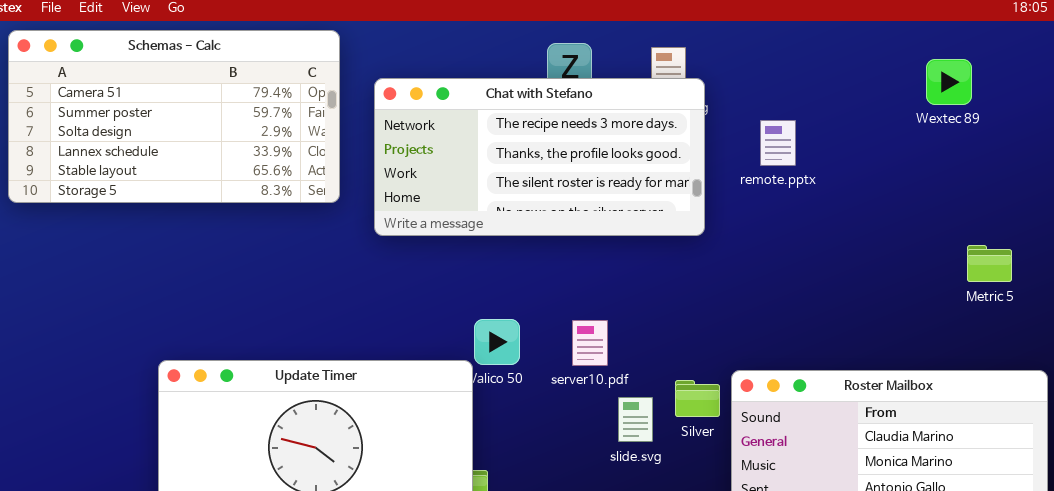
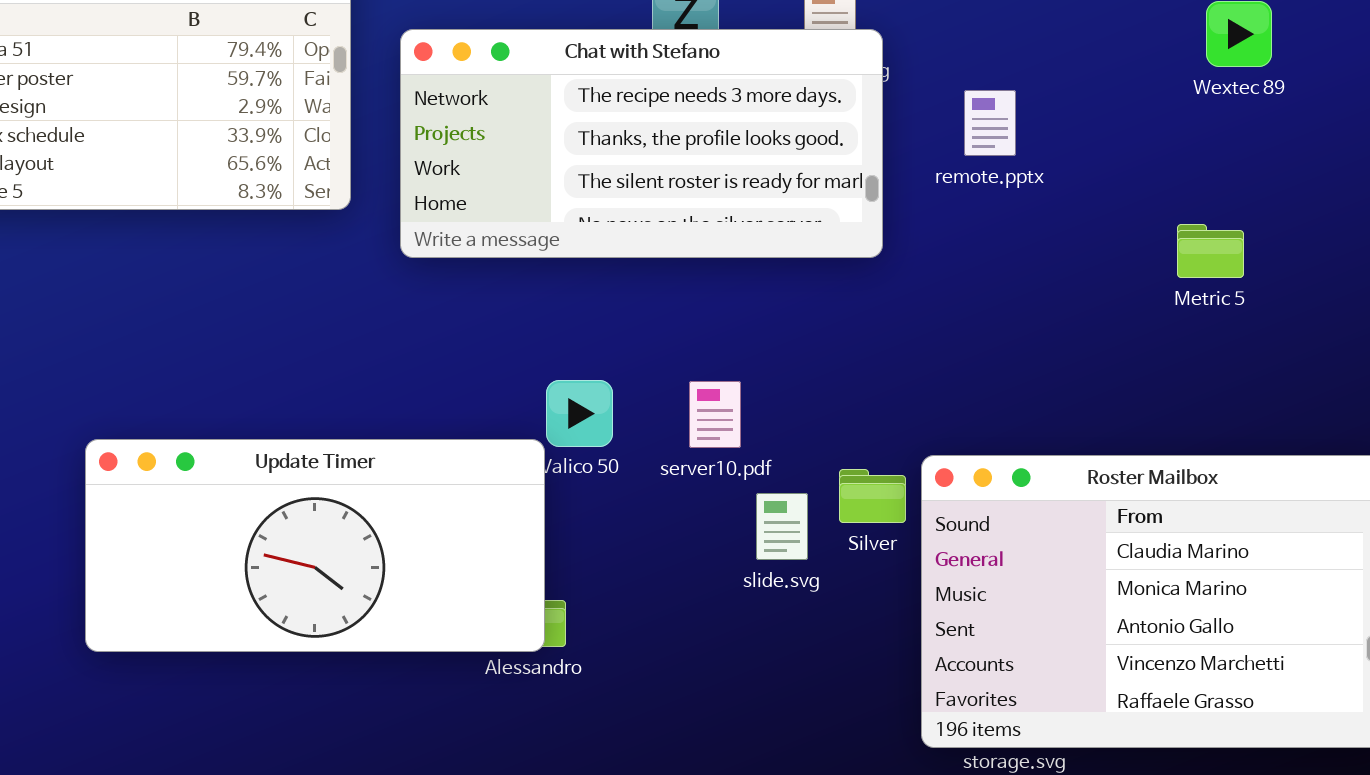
Metric 5: [967,245,1012,282] -> [1177,224,1244,278], moved

